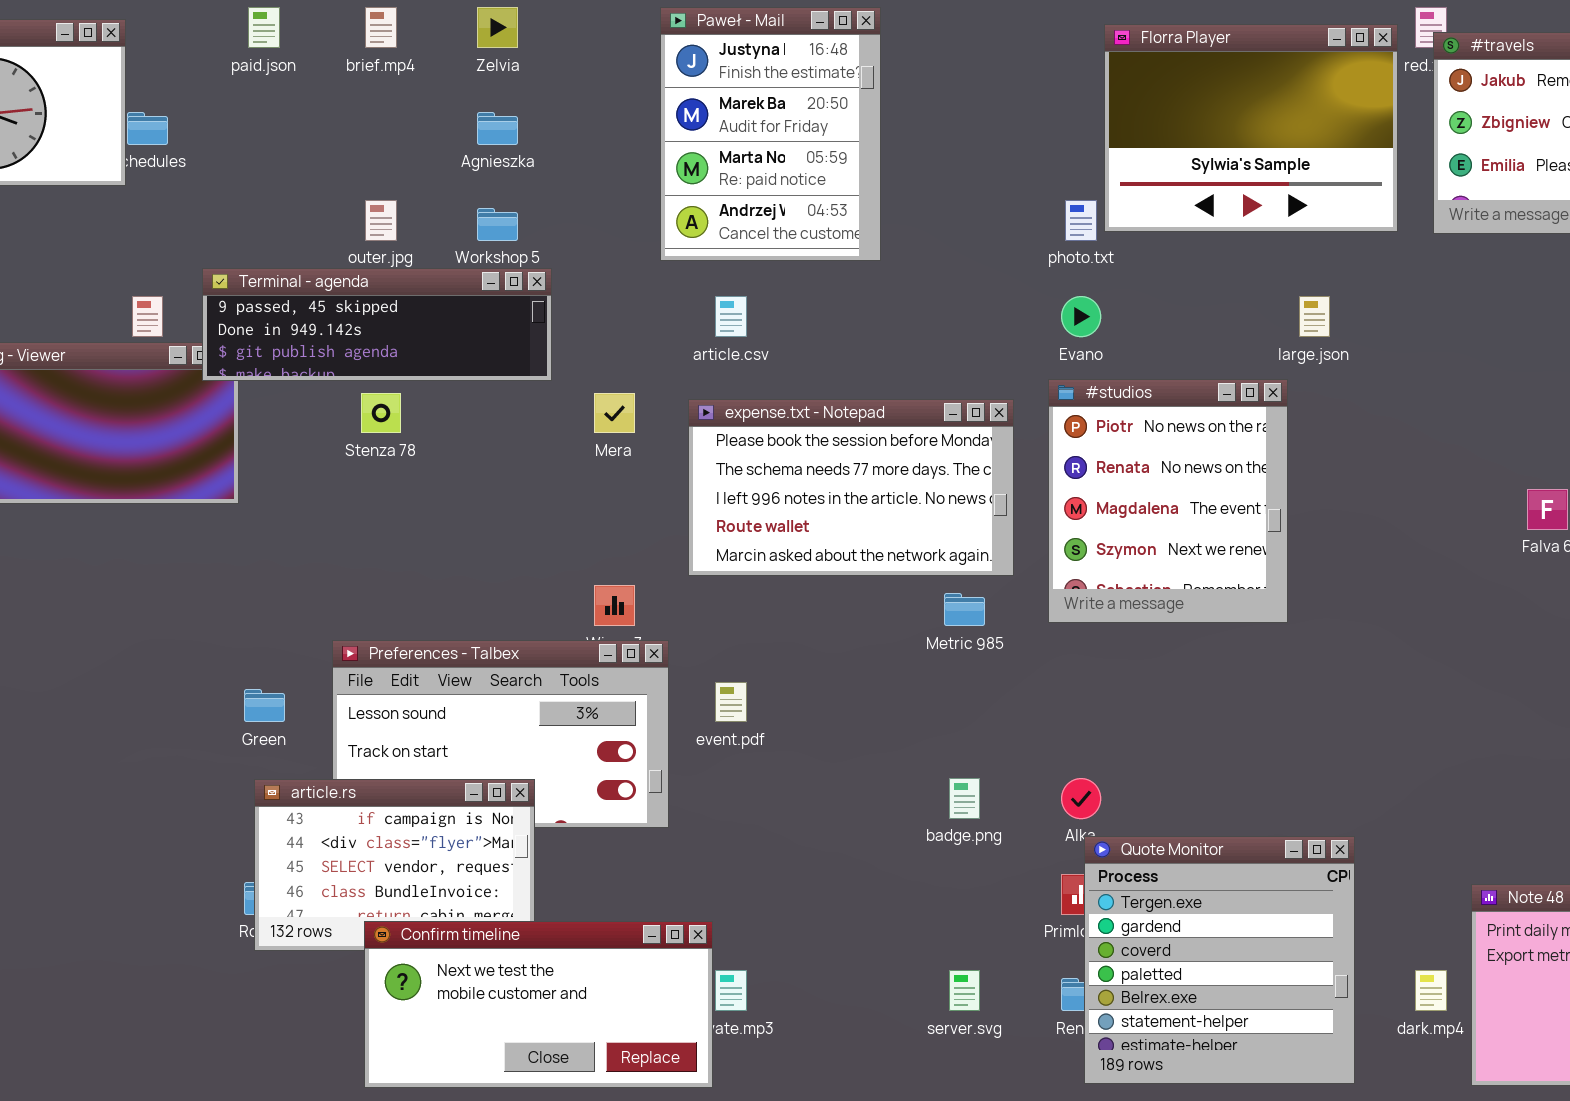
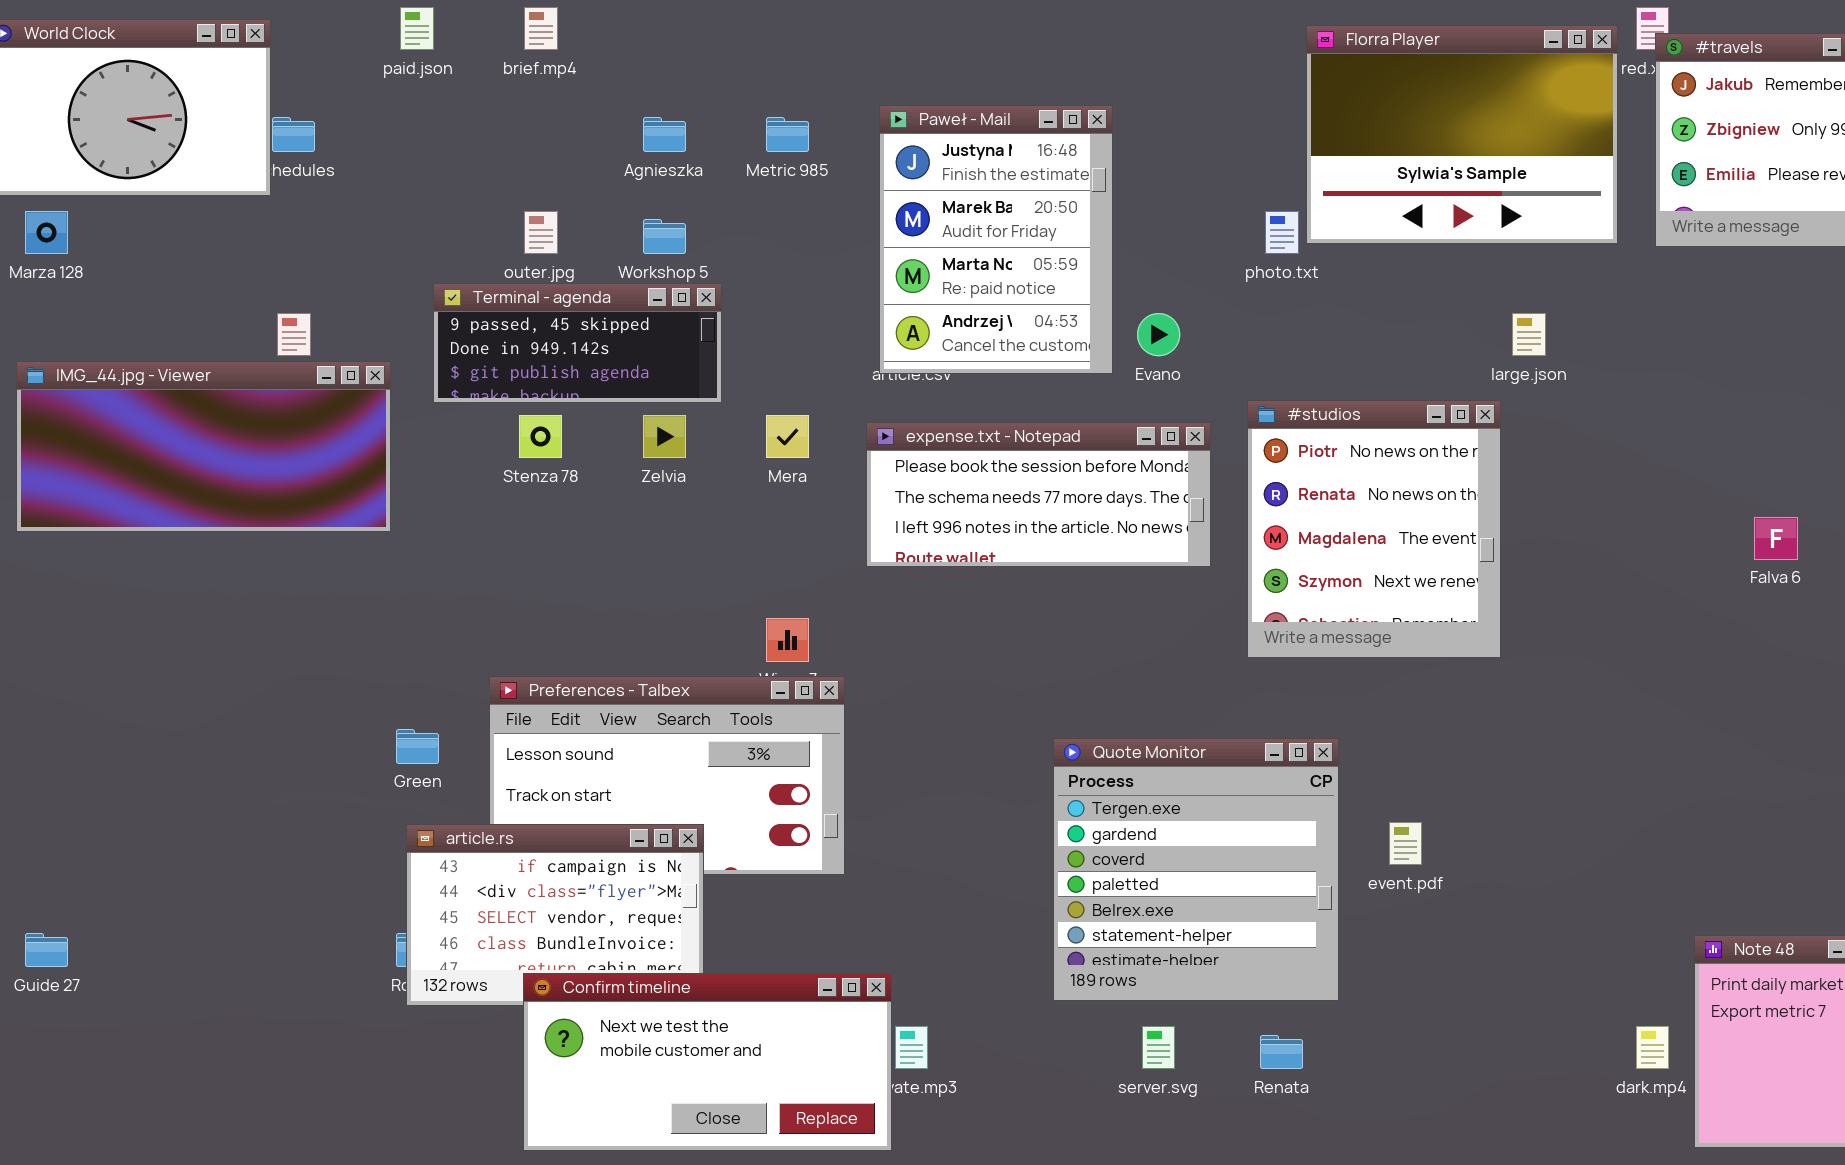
Zelvia: [477,7,518,48] -> [643,415,686,458], moved
Paweł - Mail: [660,7,881,261] -> [879,105,1113,374], moved
Terminal - agenda: [202,268,552,381] -> [433,283,722,403], resized
Evano: [1061,296,1101,337] -> [1137,313,1180,356], moved
expense.txt - Notepad: [688,399,1014,576] -> [866,422,1211,567], resized
Metric 985: [944,593,985,626] -> [766,117,809,152], moved
event.pdf: [715,682,747,722] -> [1389,822,1422,865], moved
Quote Monitor: [1084,836,1355,1084] -> [1053,738,1339,1001], moved

